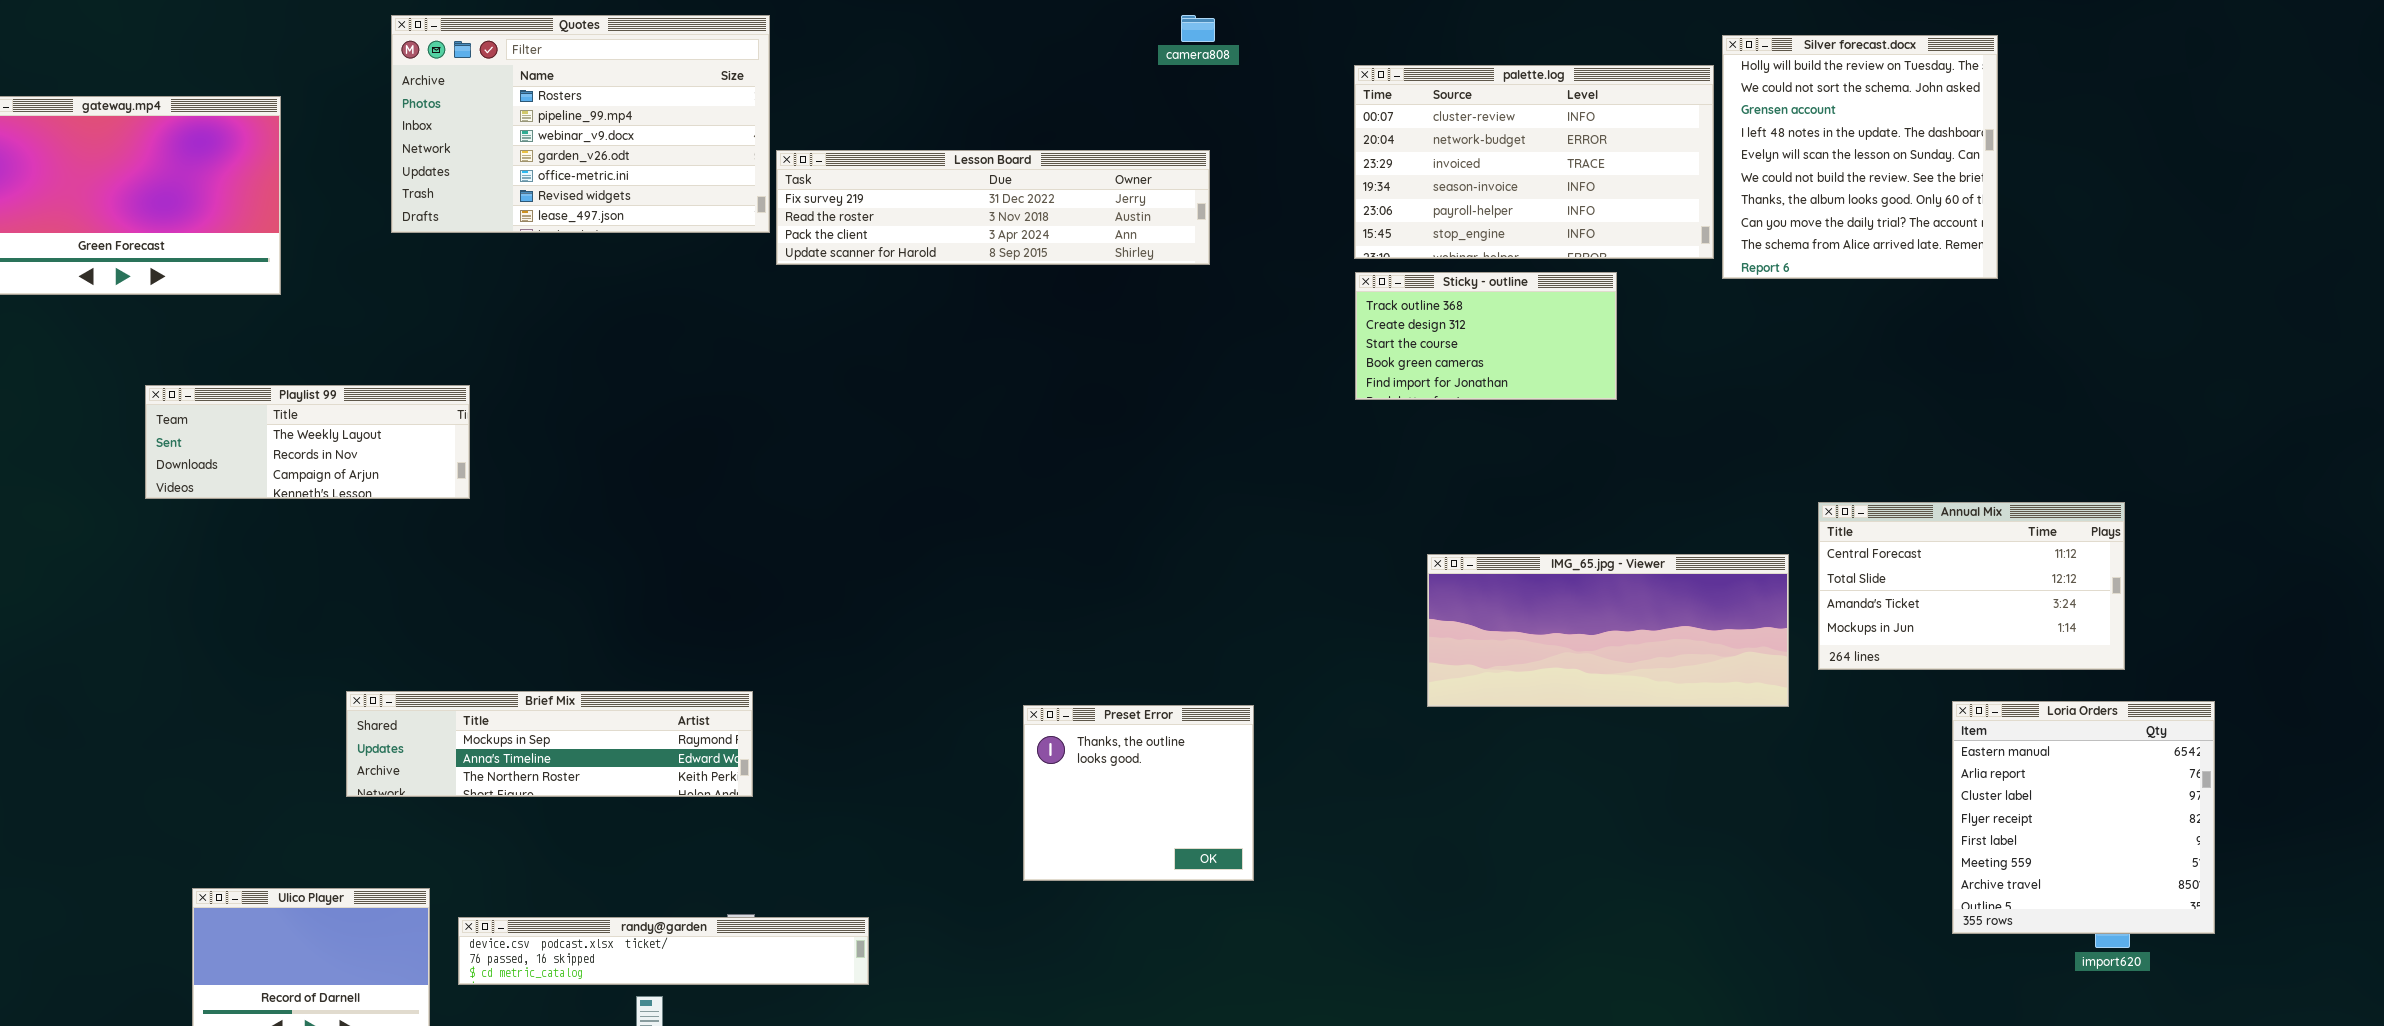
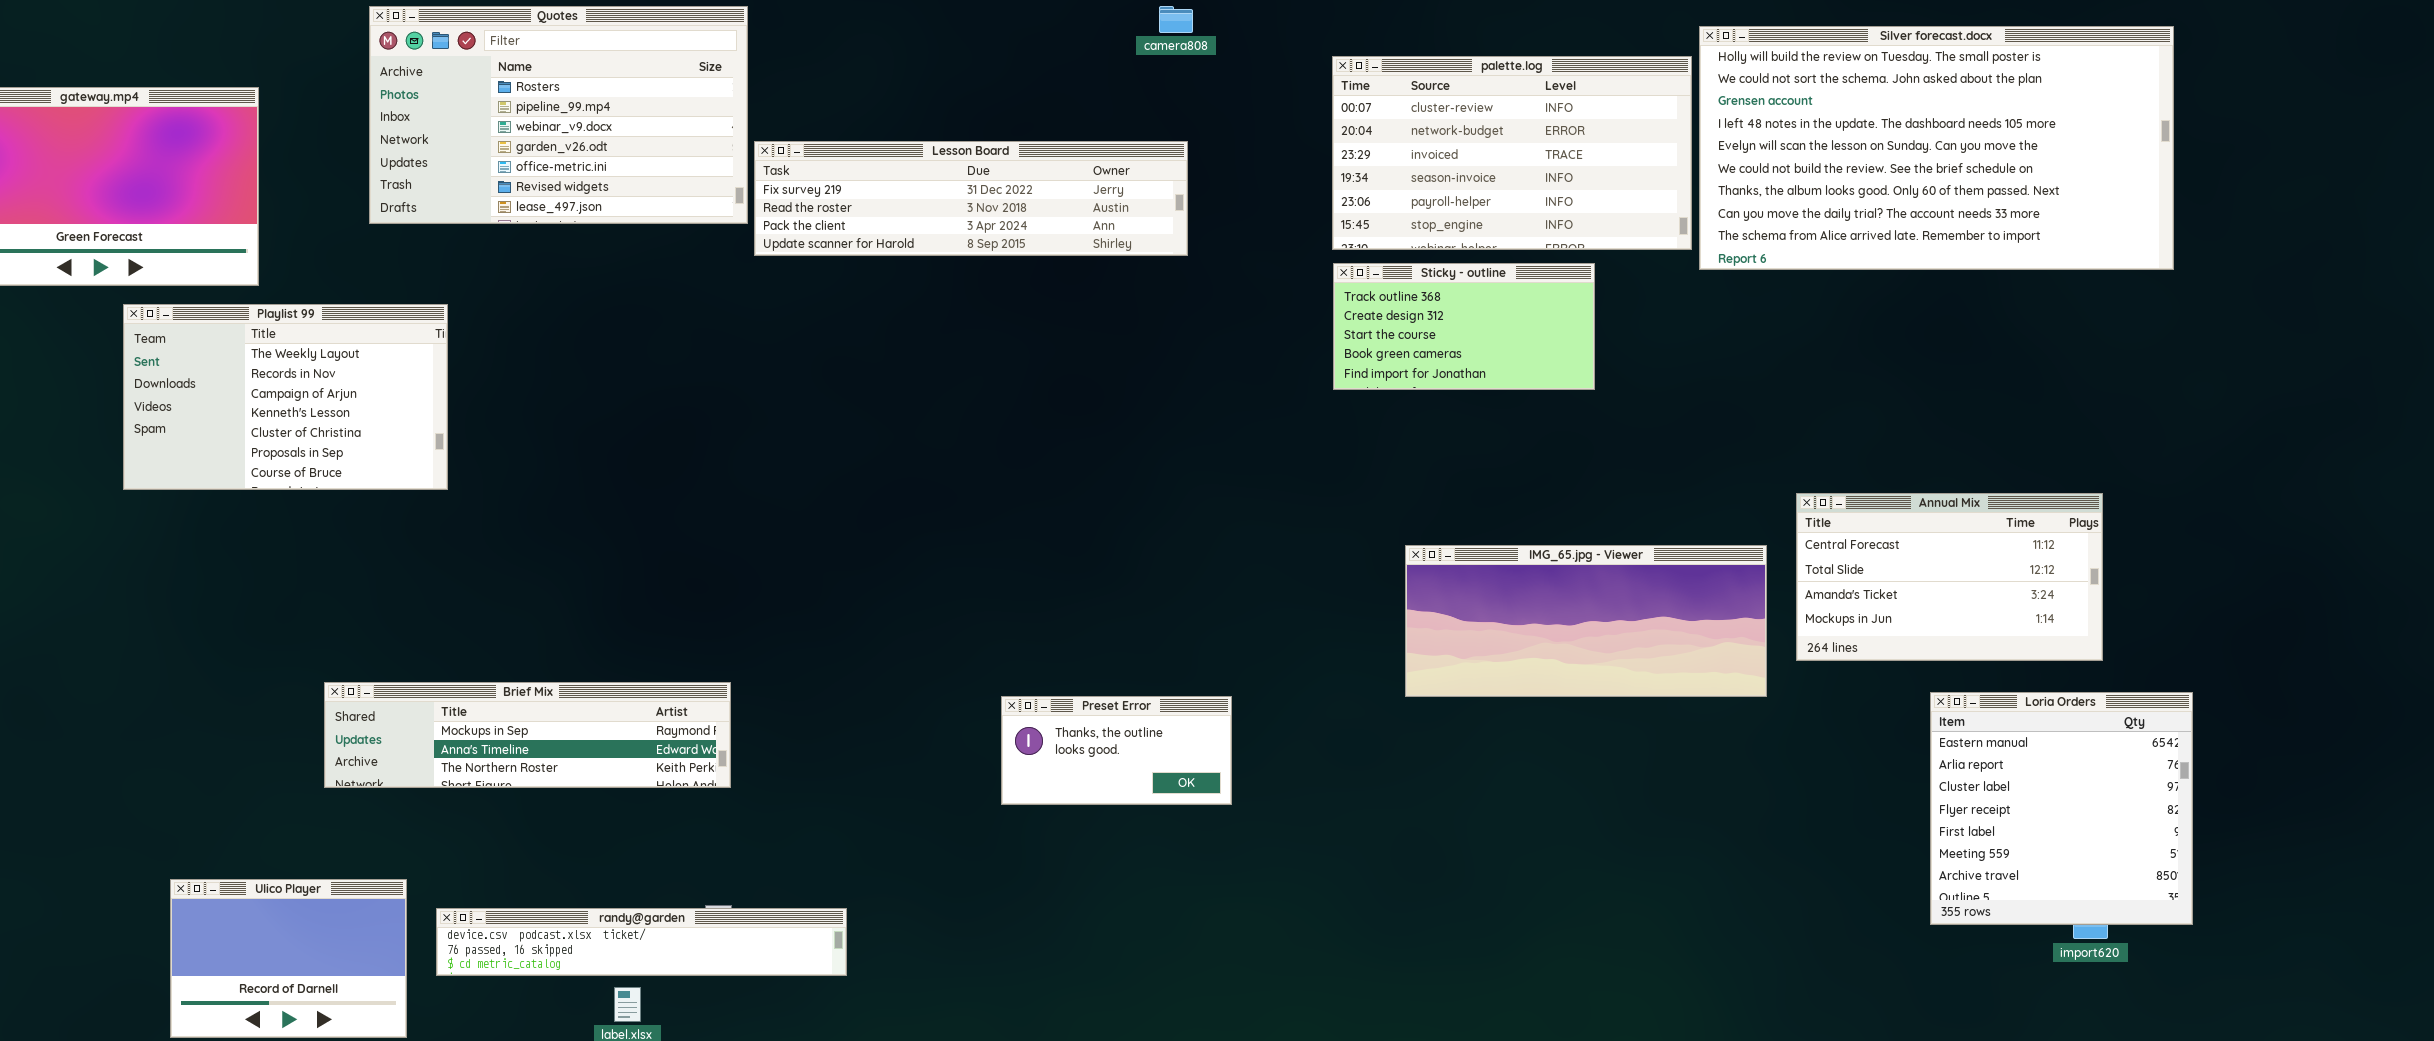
Silver forecast.docx: [1722,35,1998,279] -> [1699,26,2174,270], resized
Playlist 99: [145,385,470,499] -> [123,304,448,490], resized
Preset Error: [1023,705,1254,881] -> [1001,696,1232,805], resized

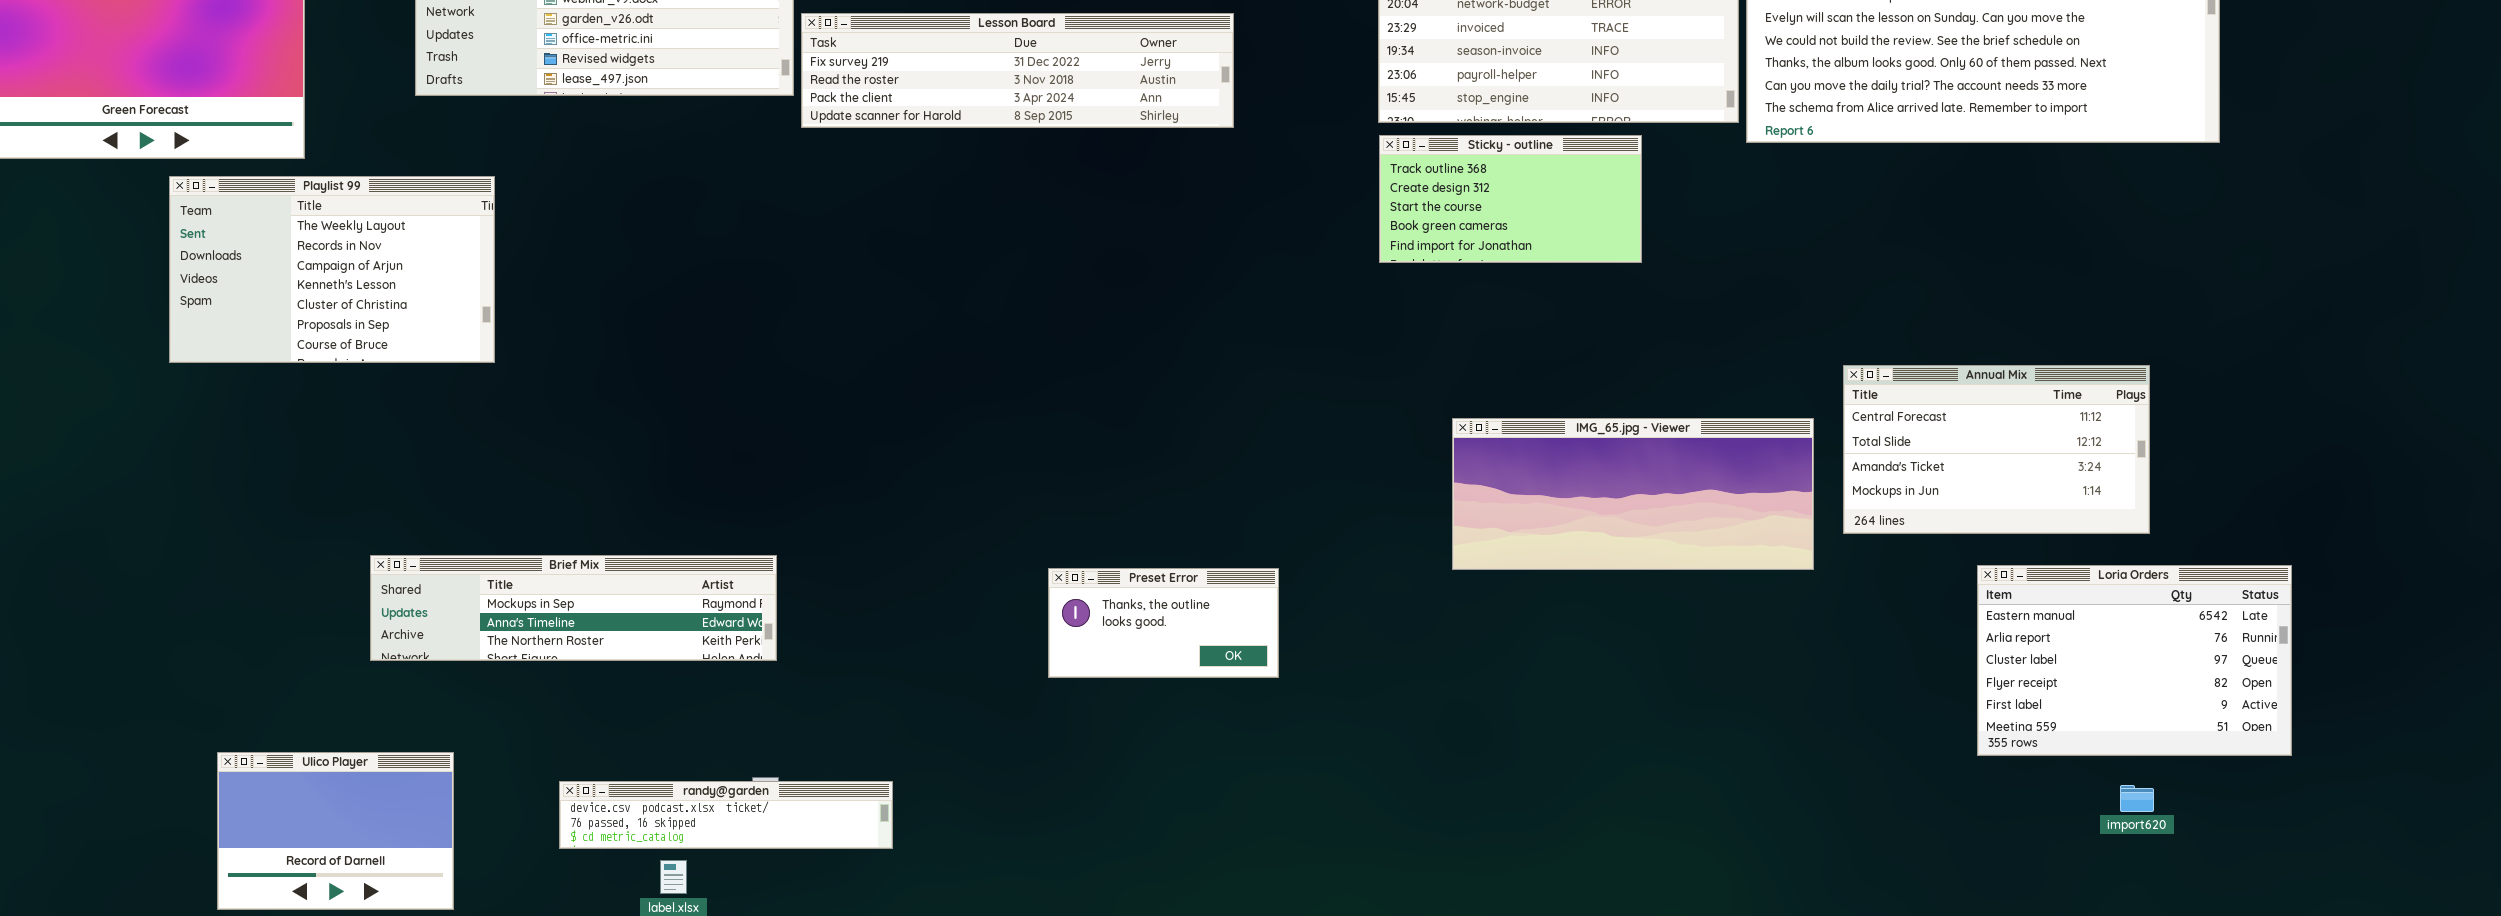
Loria Orders: [1930,692,2193,925] -> [1977,565,2292,756], resized
randy@garden: [436,908,847,976] -> [559,781,893,849], resized

